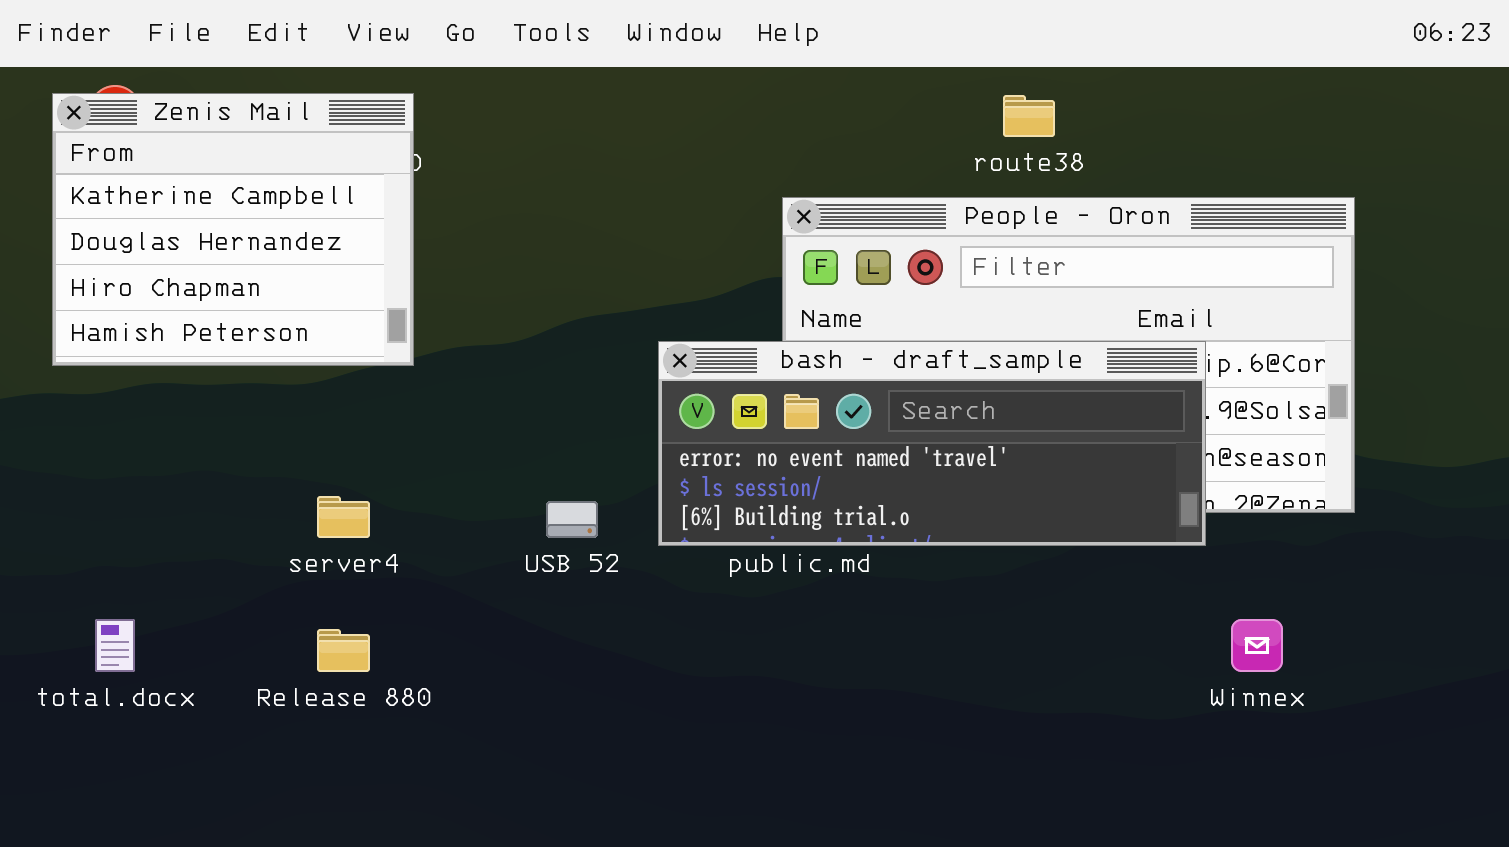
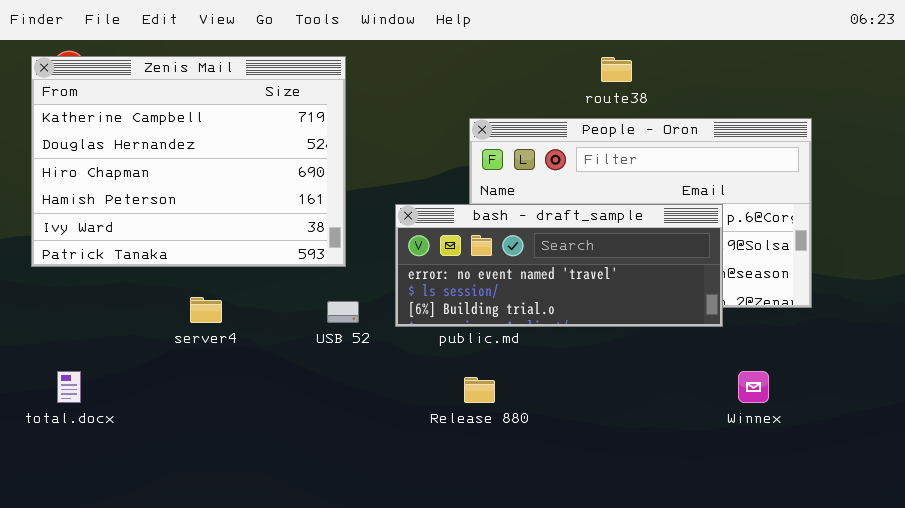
Zenis Mail: [52,93,414,366] -> [31,56,346,267], resized
Release 880: [317,629,370,672] -> [464,377,495,403], moved

